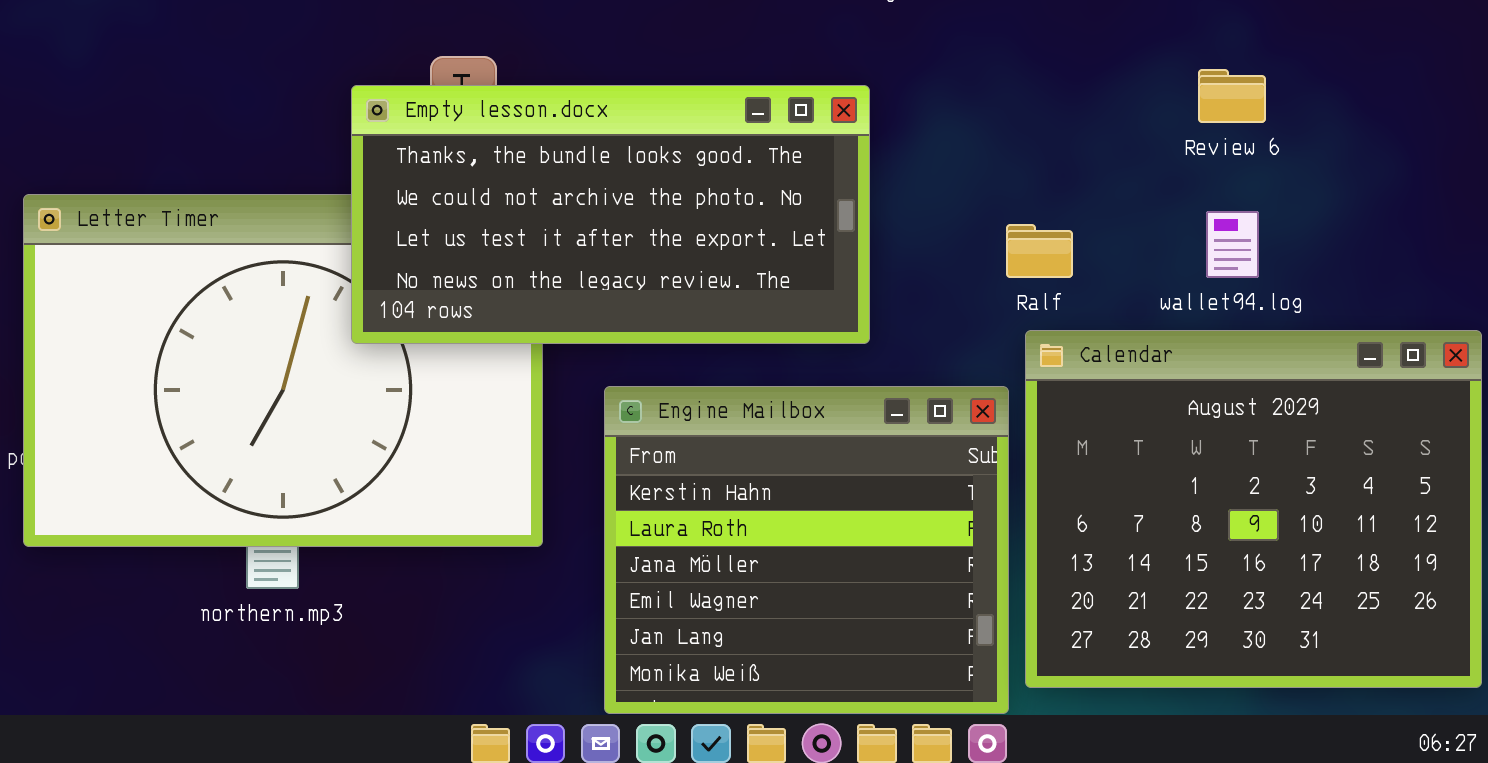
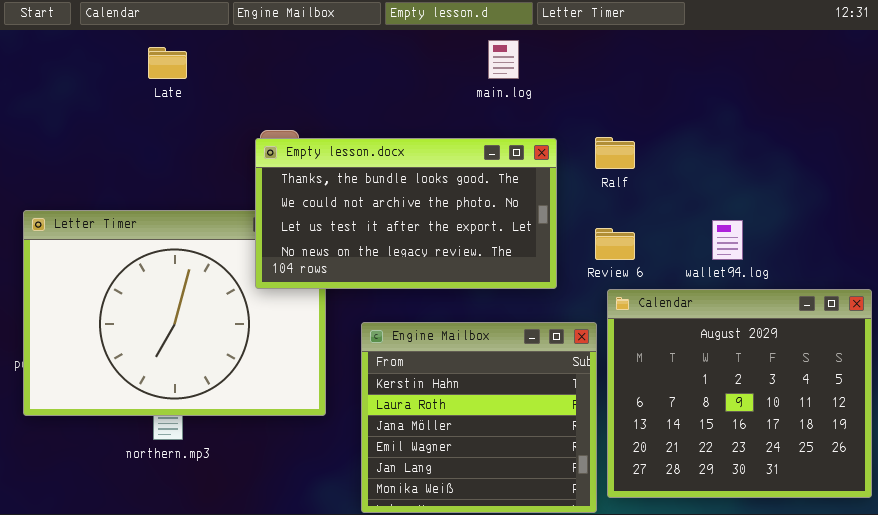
Review 6: [1198,69,1266,123] -> [595,228,635,260], moved
Empty lesson.docx: [351,85,870,344] -> [255,138,557,289], moved
Ralf: [1006,224,1073,278] -> [595,137,635,169], moved

